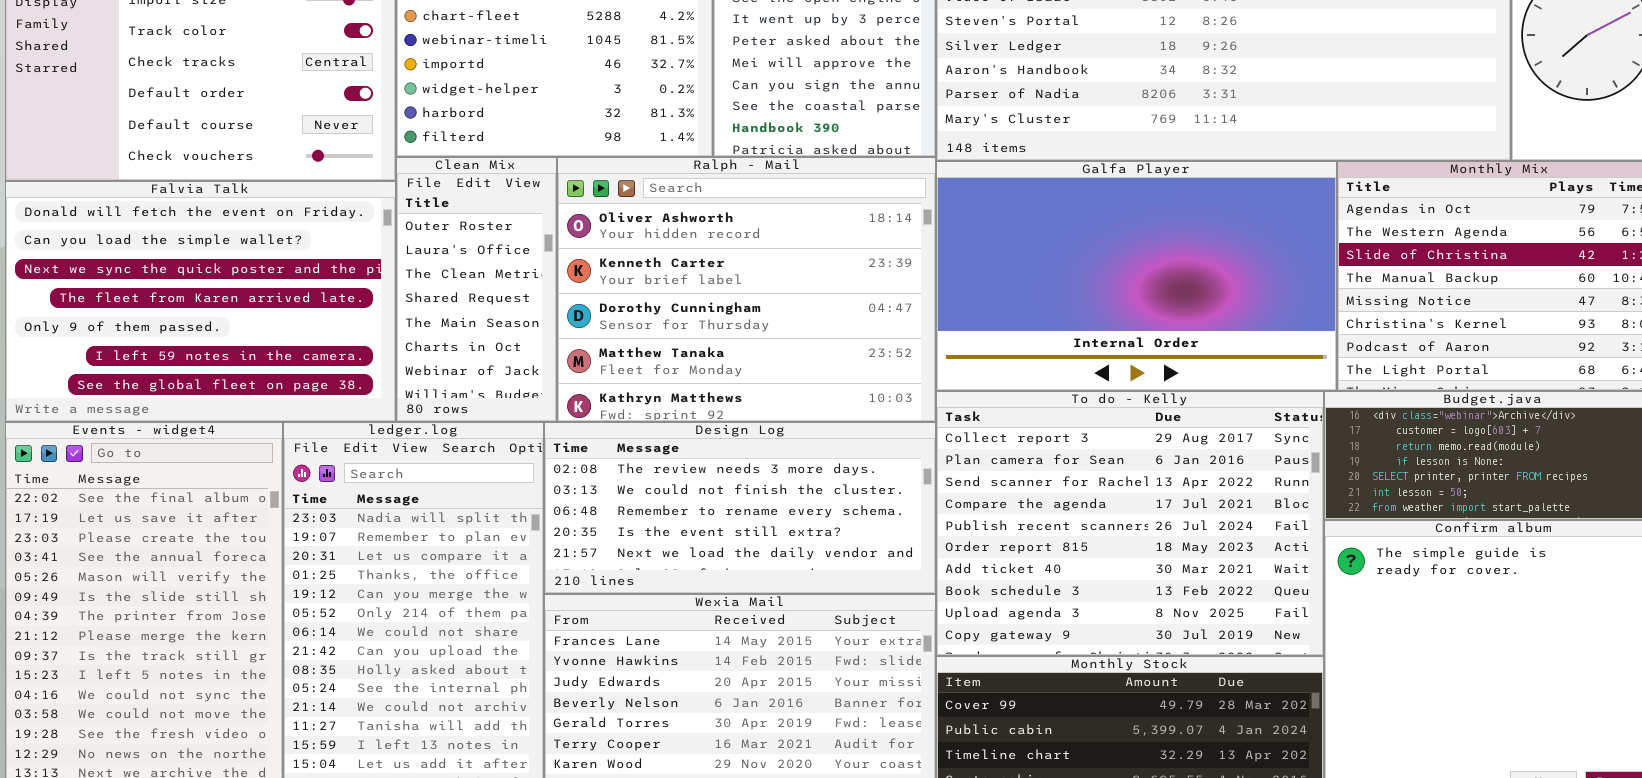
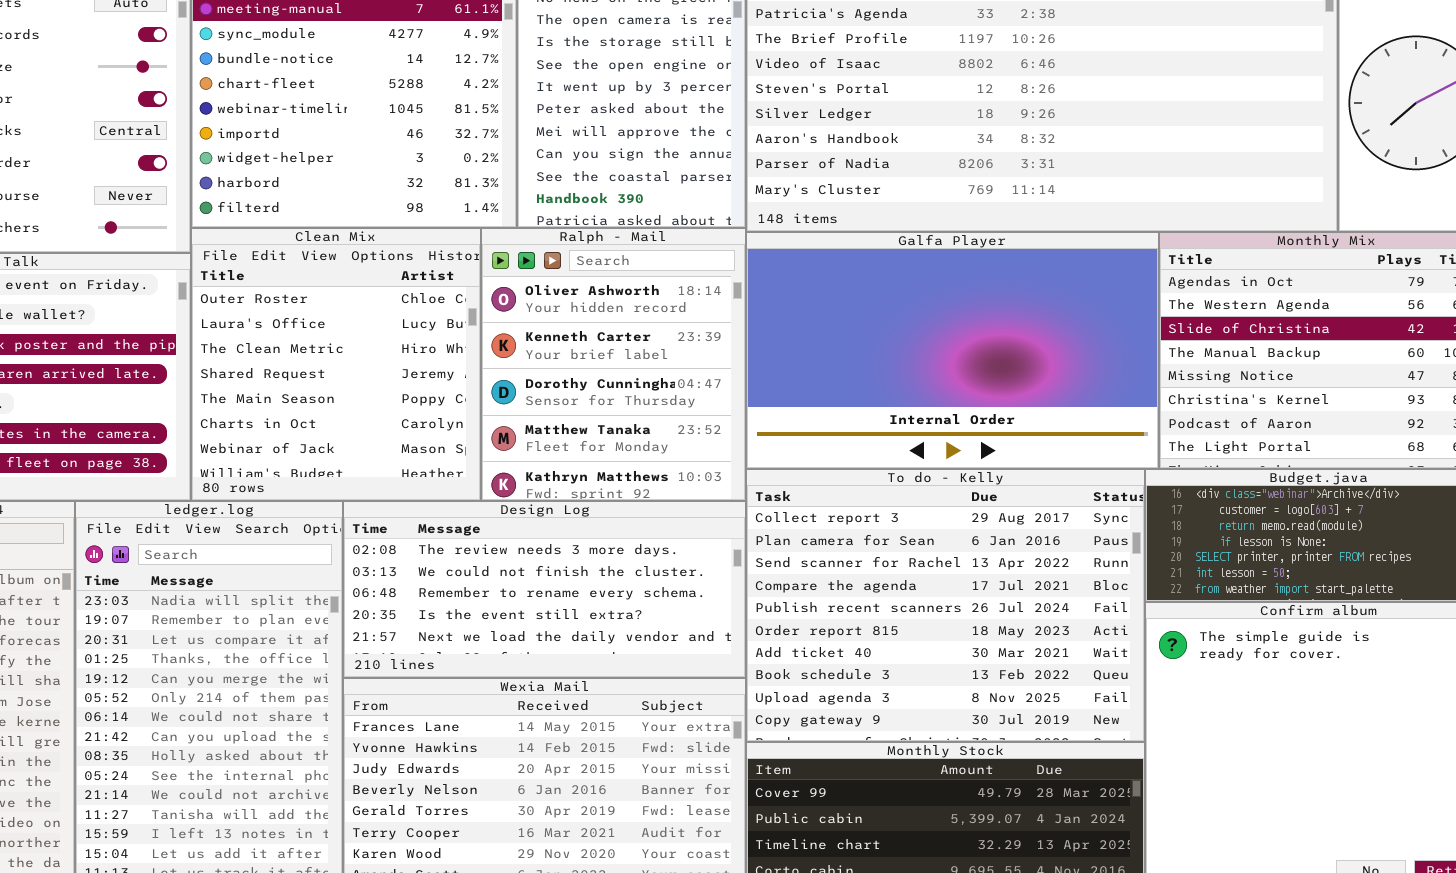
Clean Mix: [396,157,557,422] -> [191,228,481,501], resized
Ralph - Mail: [557,157,936,422] -> [481,228,746,501], resized

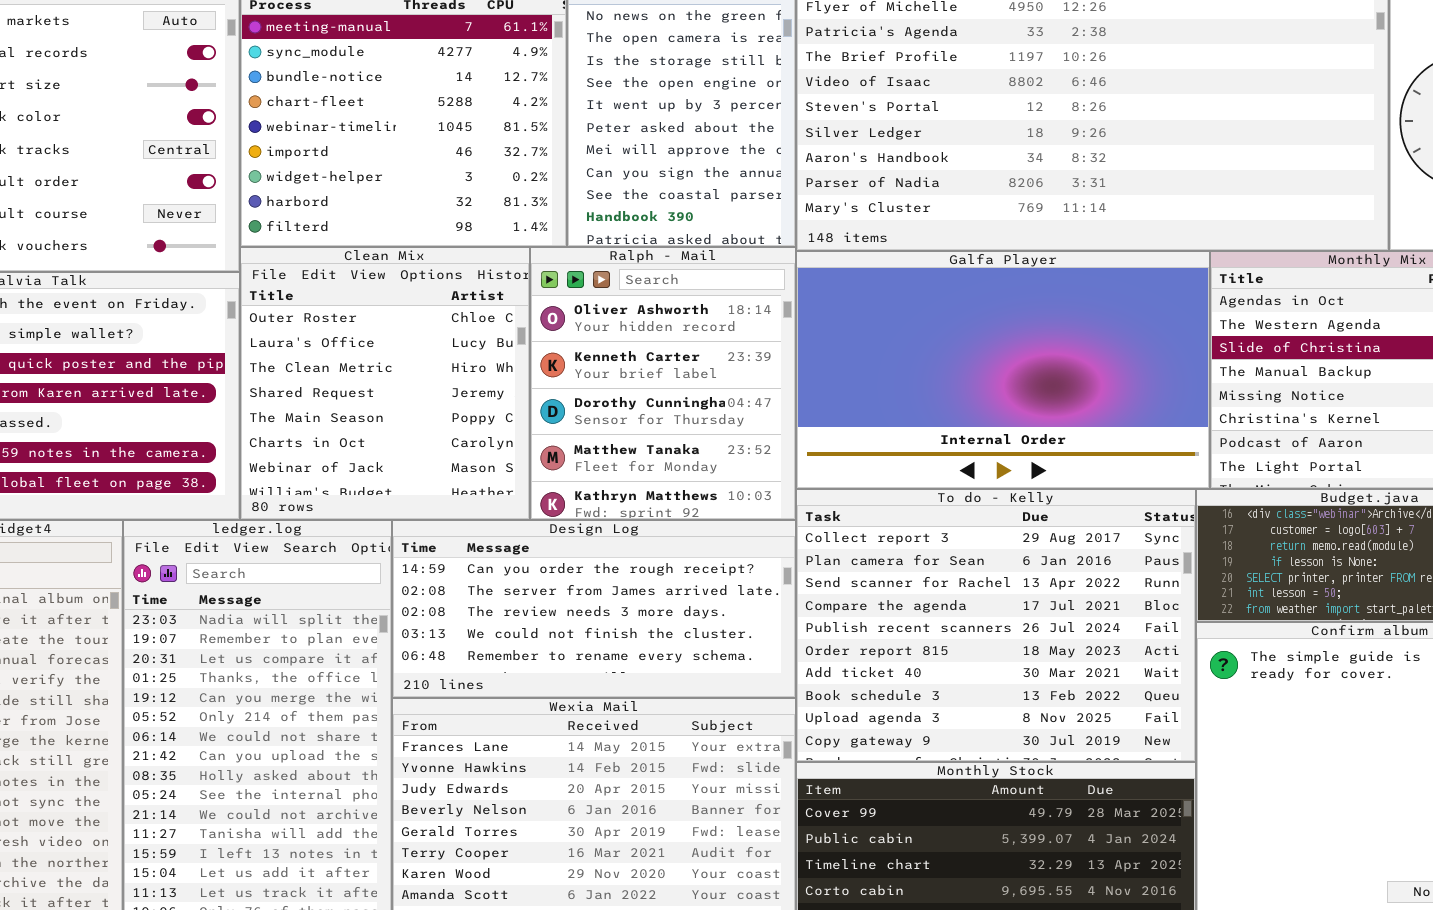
Design Log: [343,501,746,678] -> [392,520,796,698], scrolled up 2 rows

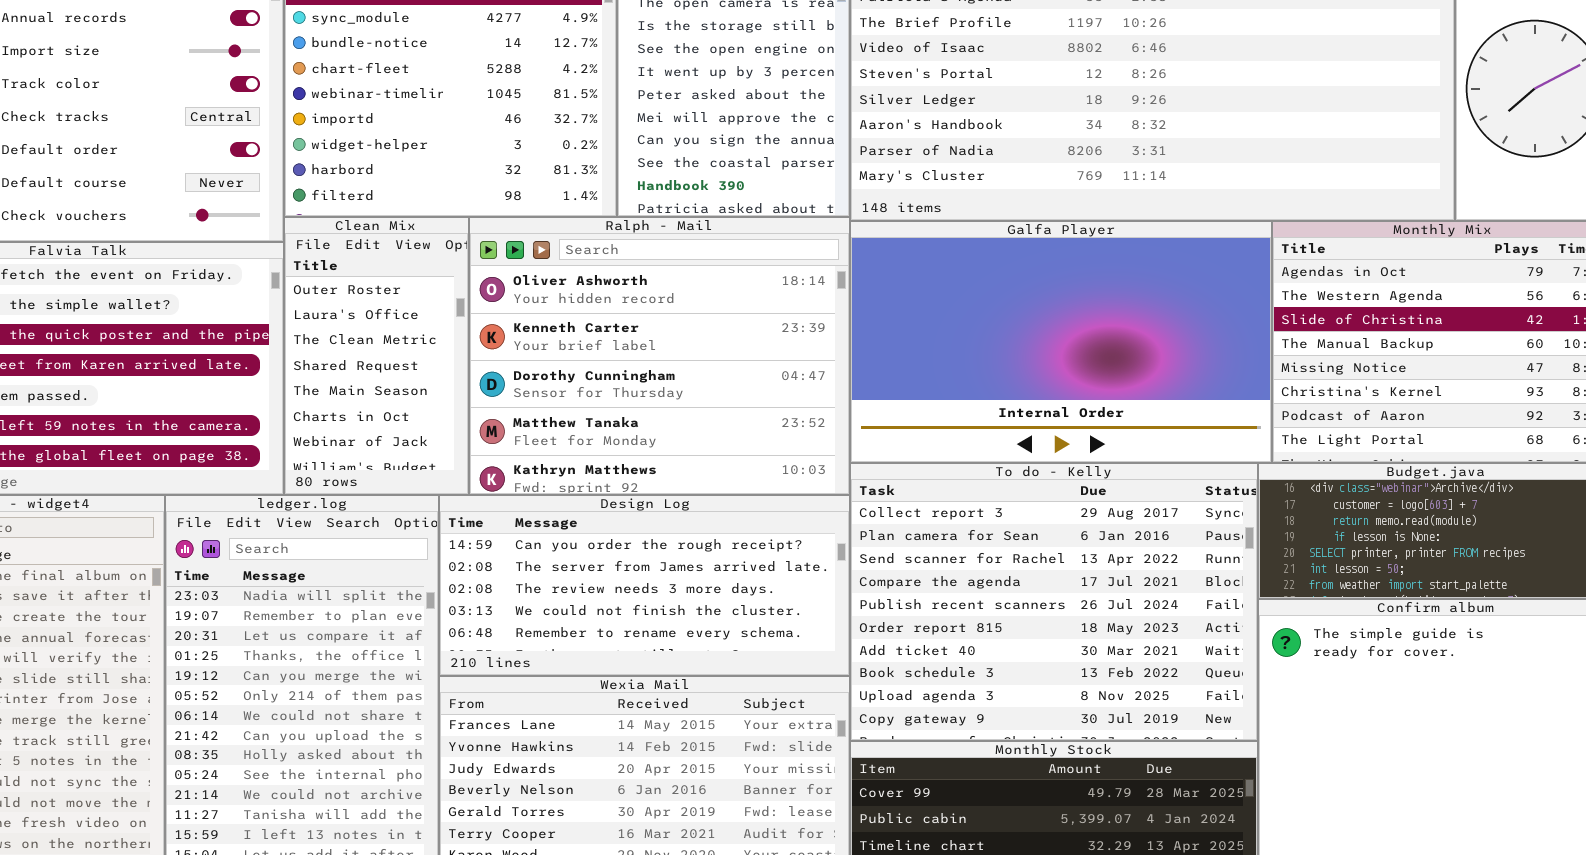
Clean Mix: [240,247,530,520] -> [284,217,469,495], resized
Ralph - Mail: [530,247,796,520] -> [469,217,850,495], resized

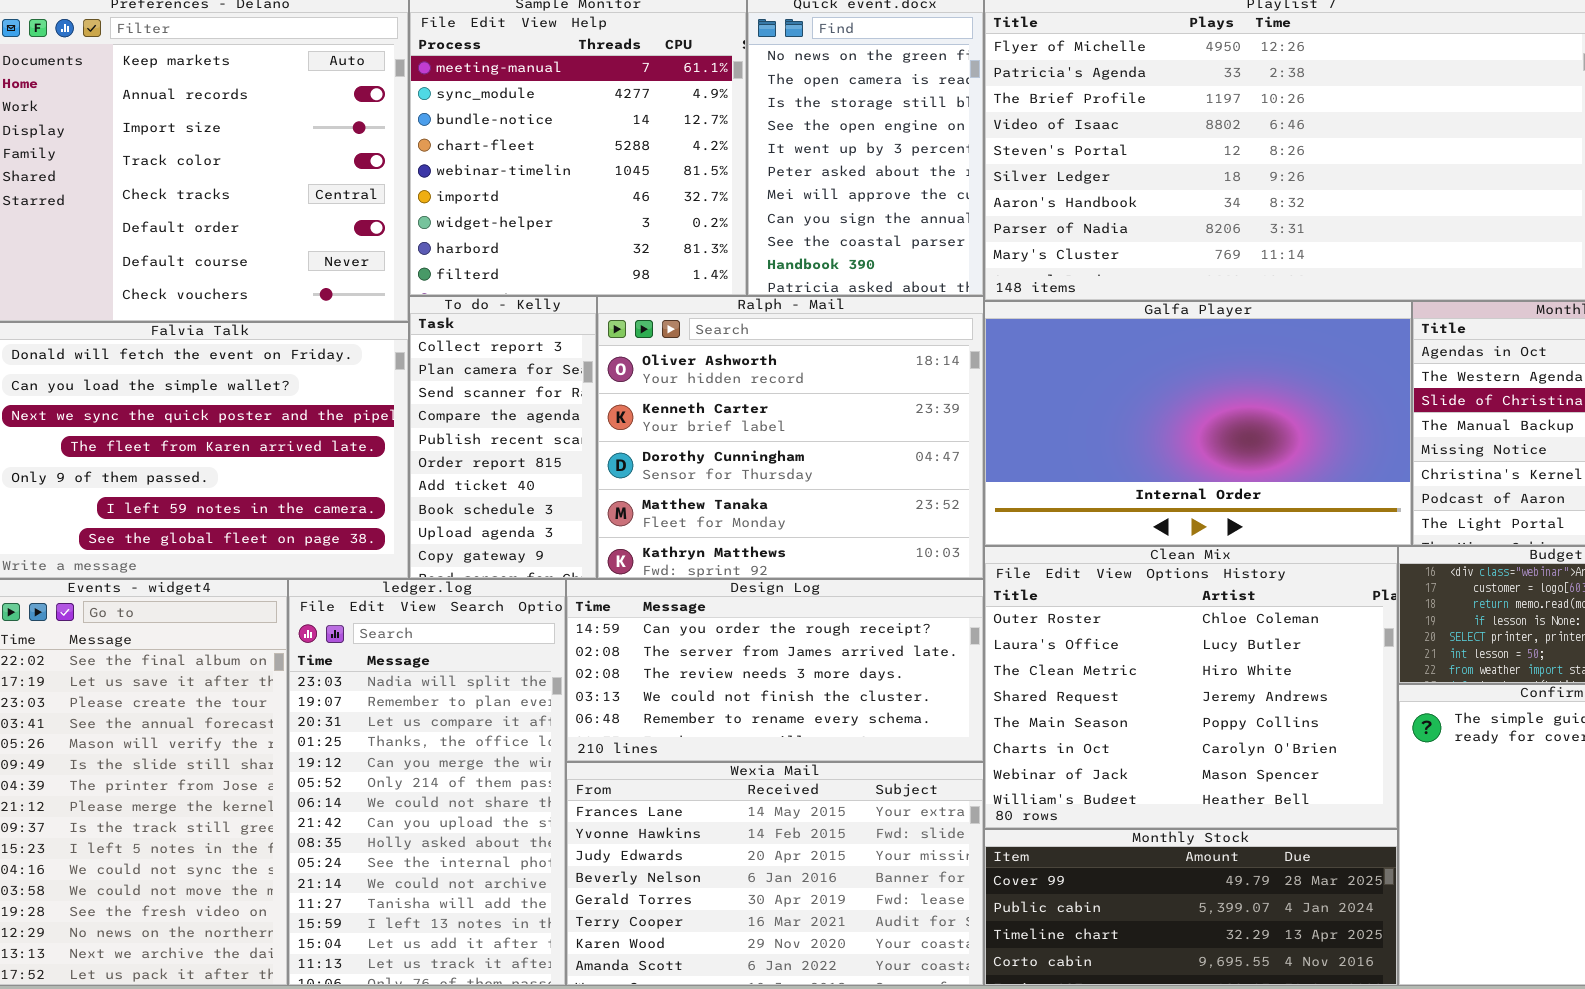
Clean Mix: [284,217,469,495] -> [984,546,1398,829], moved, resized
To do - Kelly: [850,463,1258,741] -> [409,296,597,579], moved, resized

